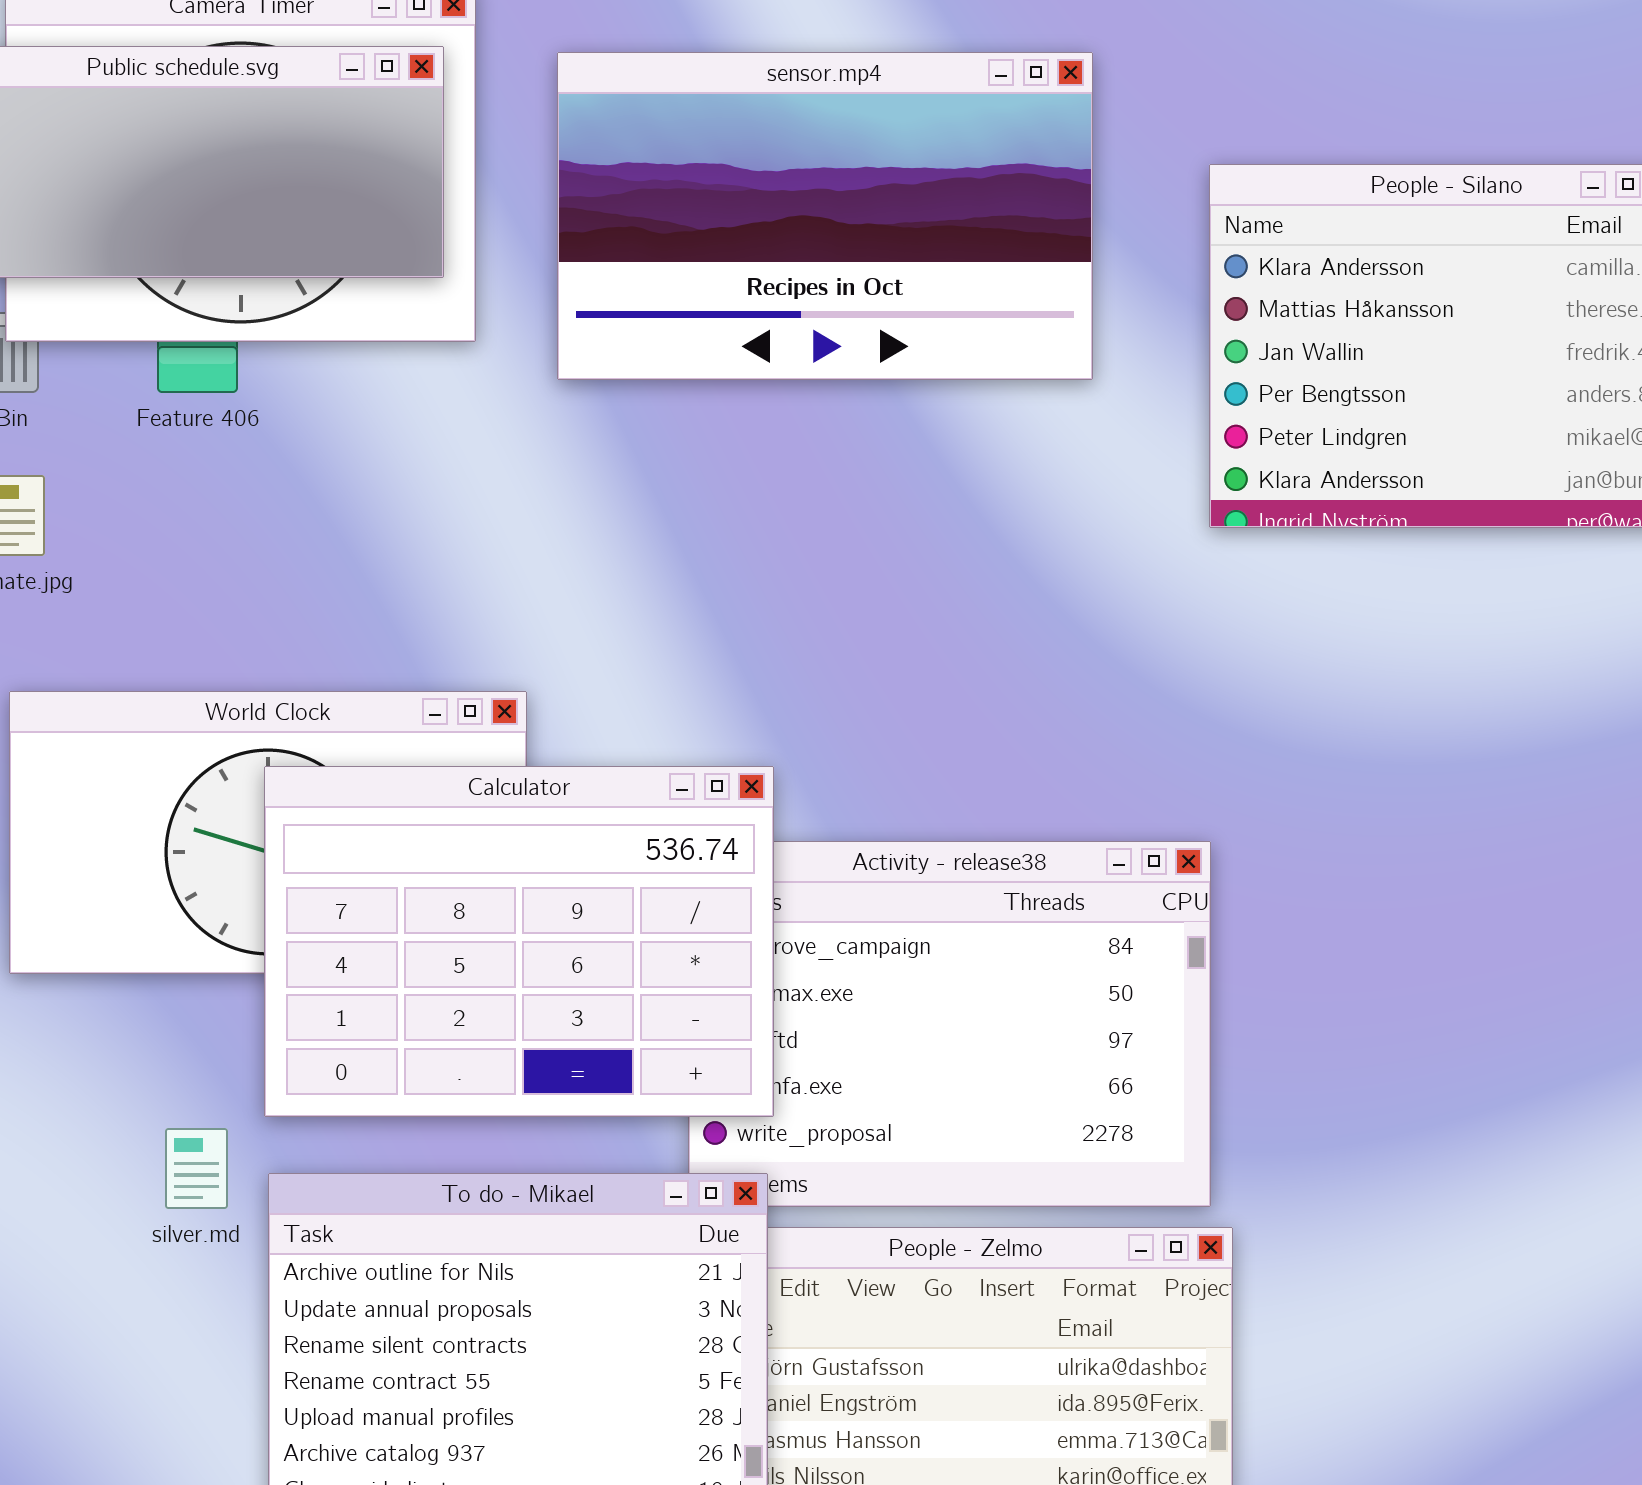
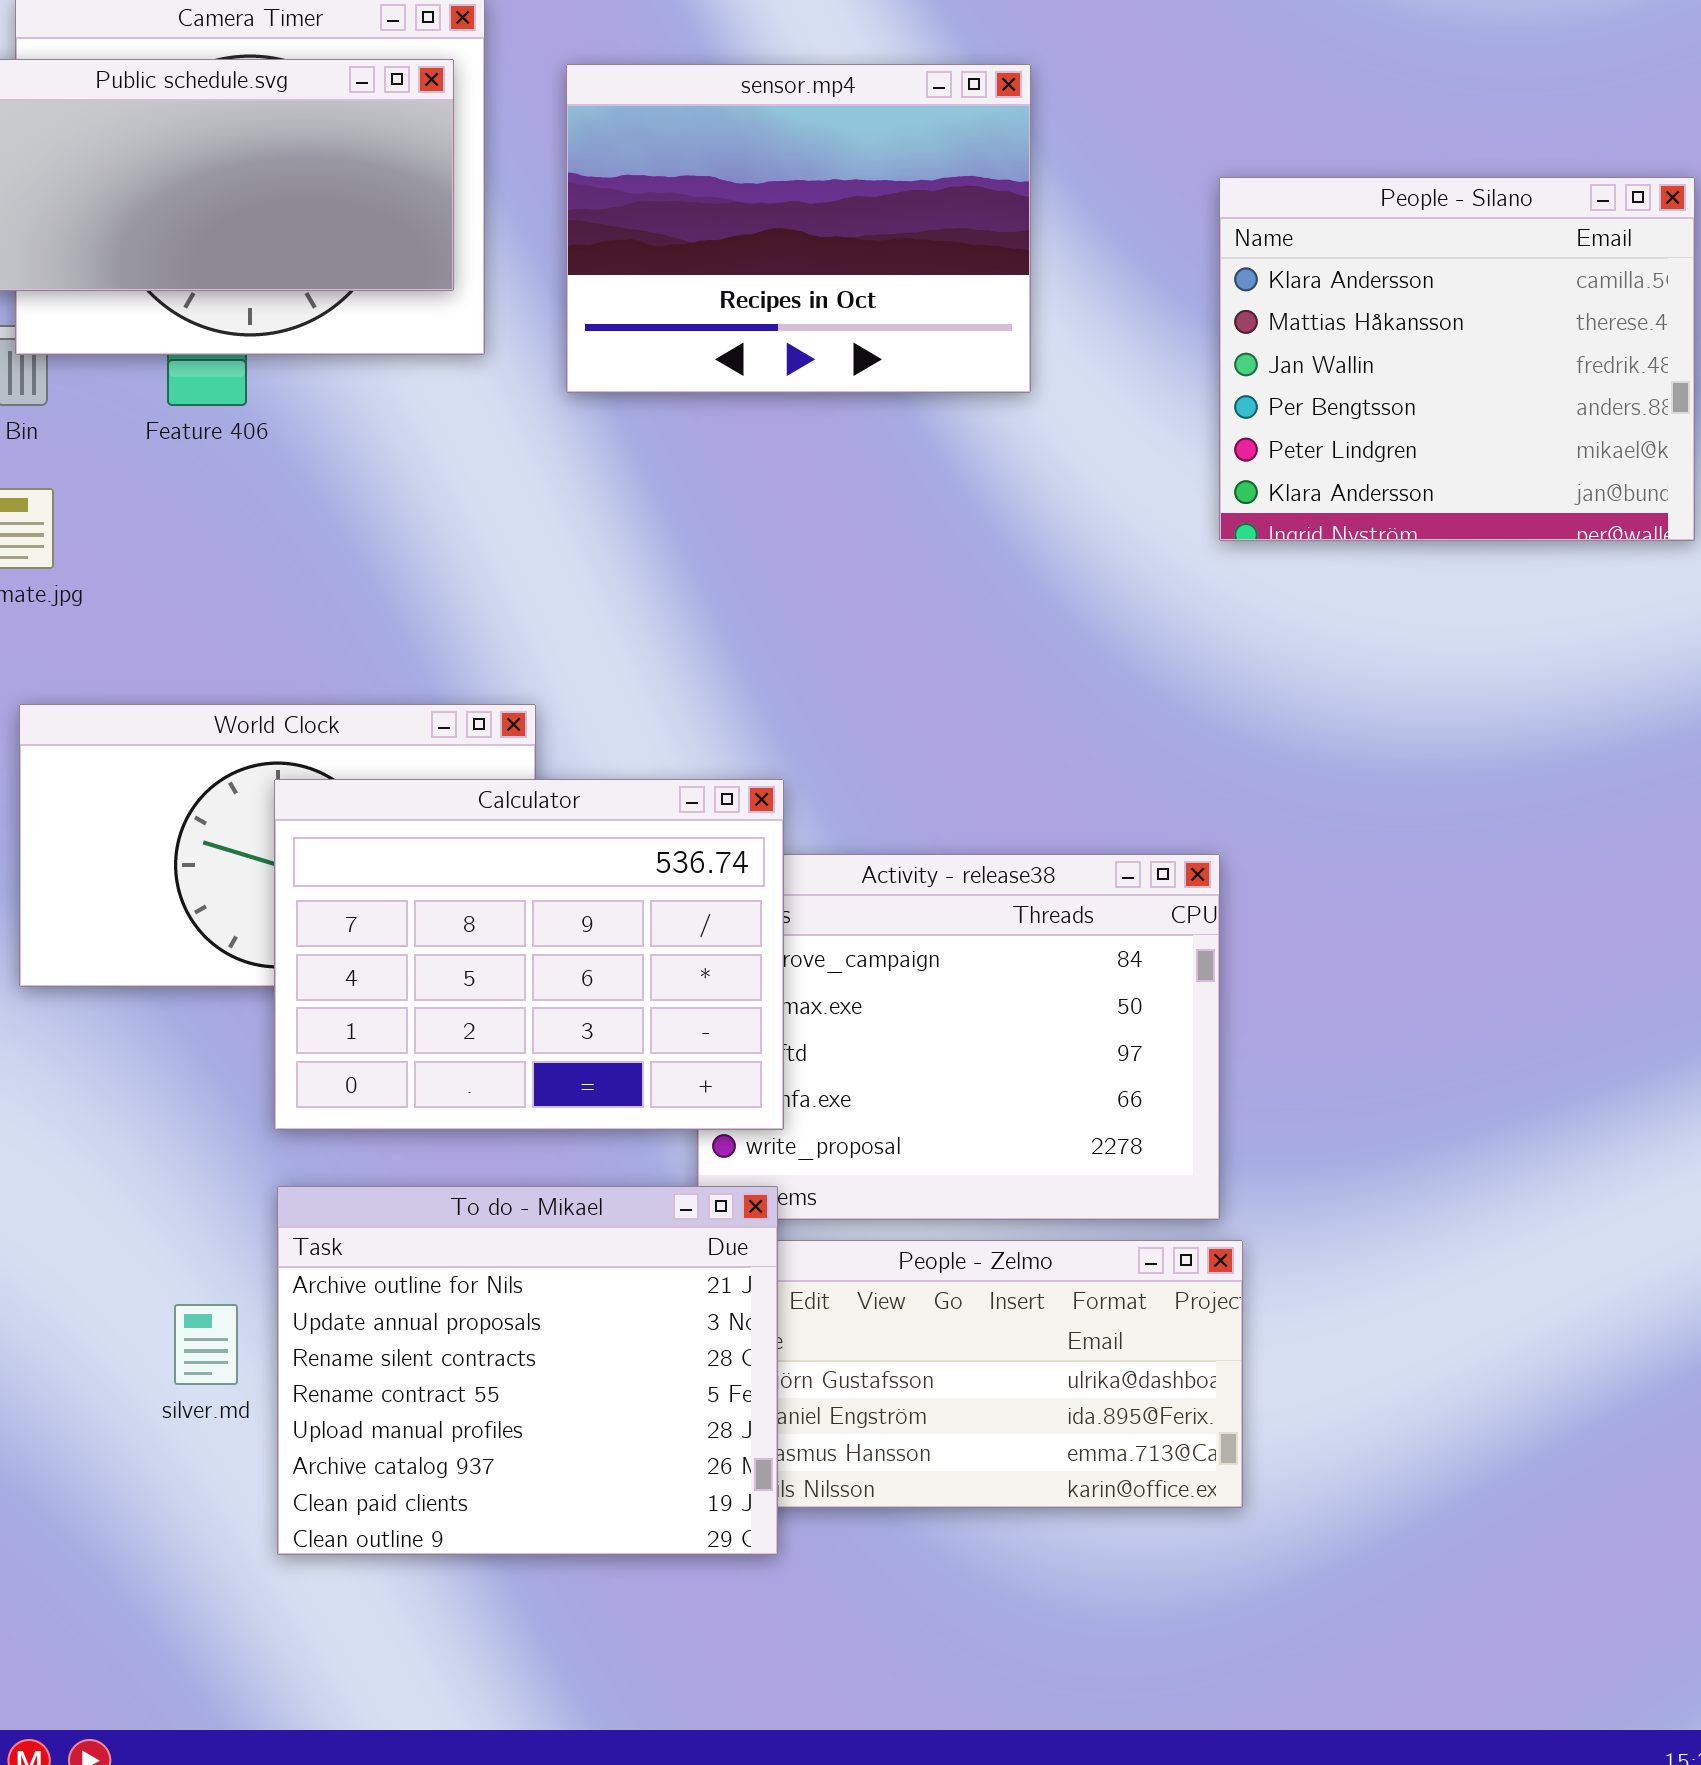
sensor.mp4: [557,52,1093,380] -> [566,64,1031,393], resized
silver.md: [165,1128,228,1209] -> [174,1304,238,1385], moved

